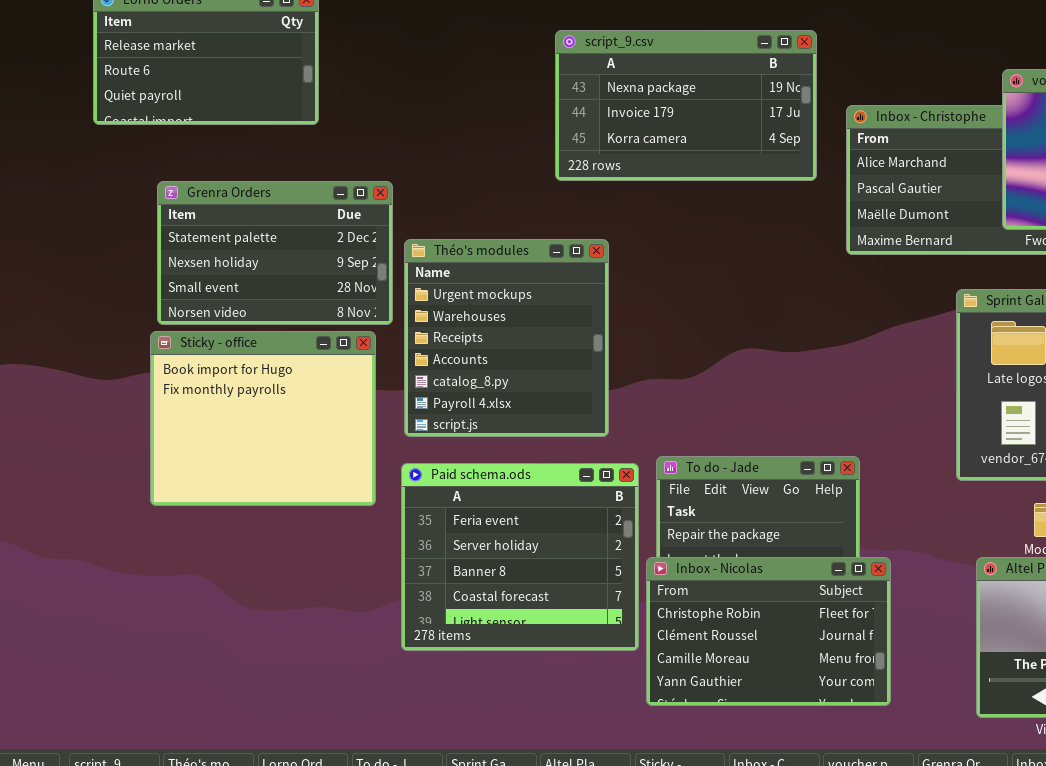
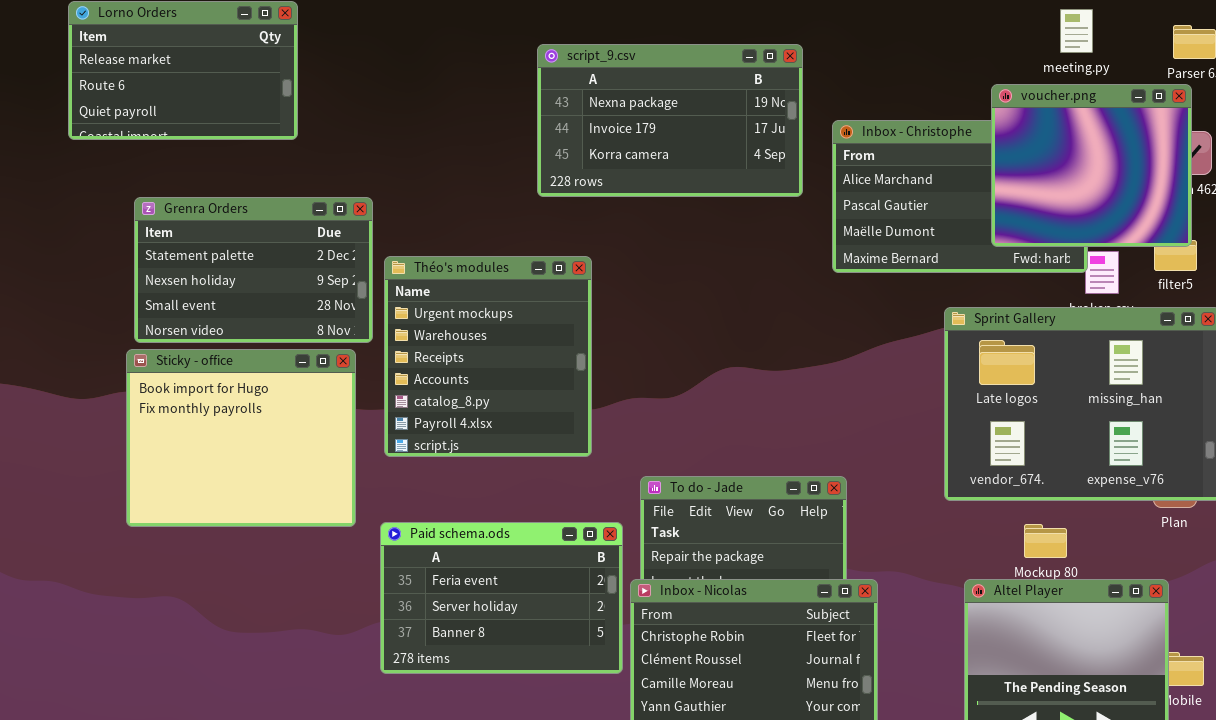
Paid schema.ods: [401,463,639,651] -> [380,522,623,674], resized

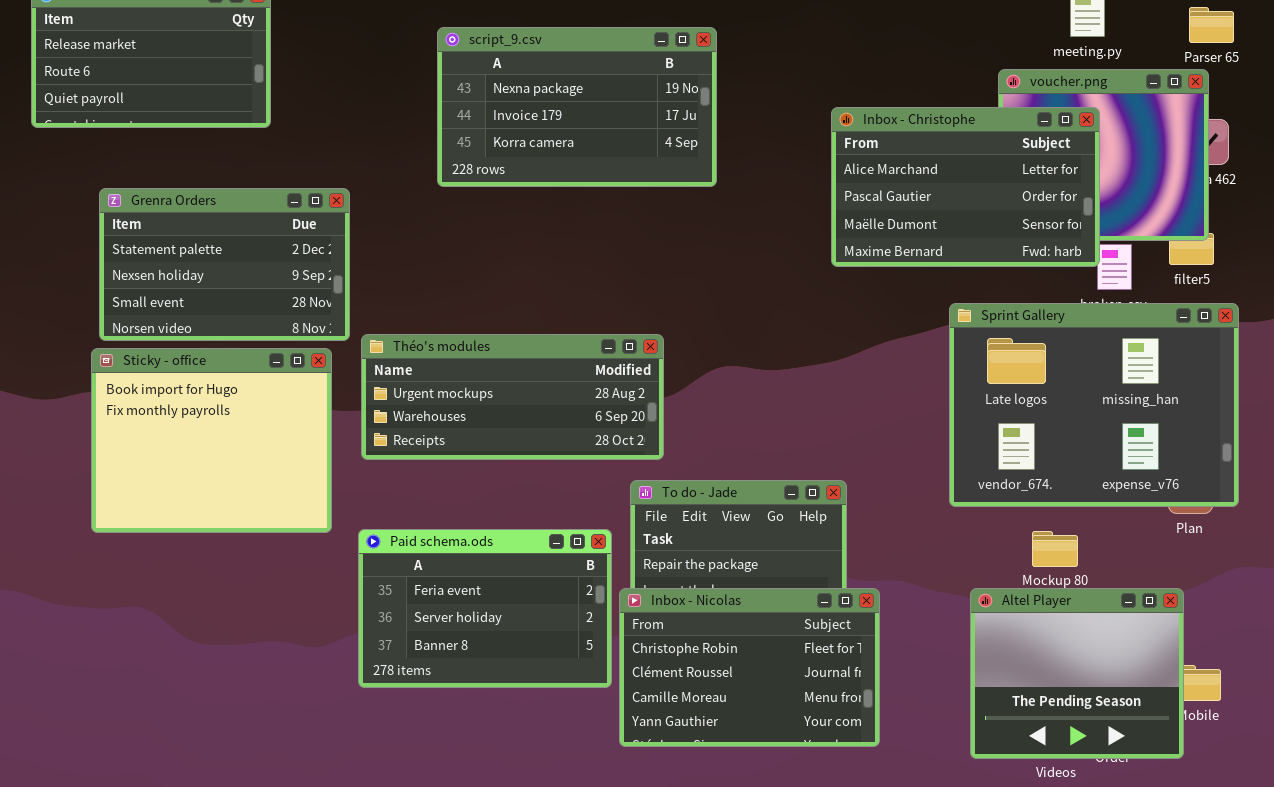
script_9.csv: [537,44,803,197] -> [437,27,717,187], moved
Inbox - Christophe: [832,120,1088,273] -> [831,107,1100,267], raised
Théo's modules: [384,256,592,457] -> [361,334,664,460], resized

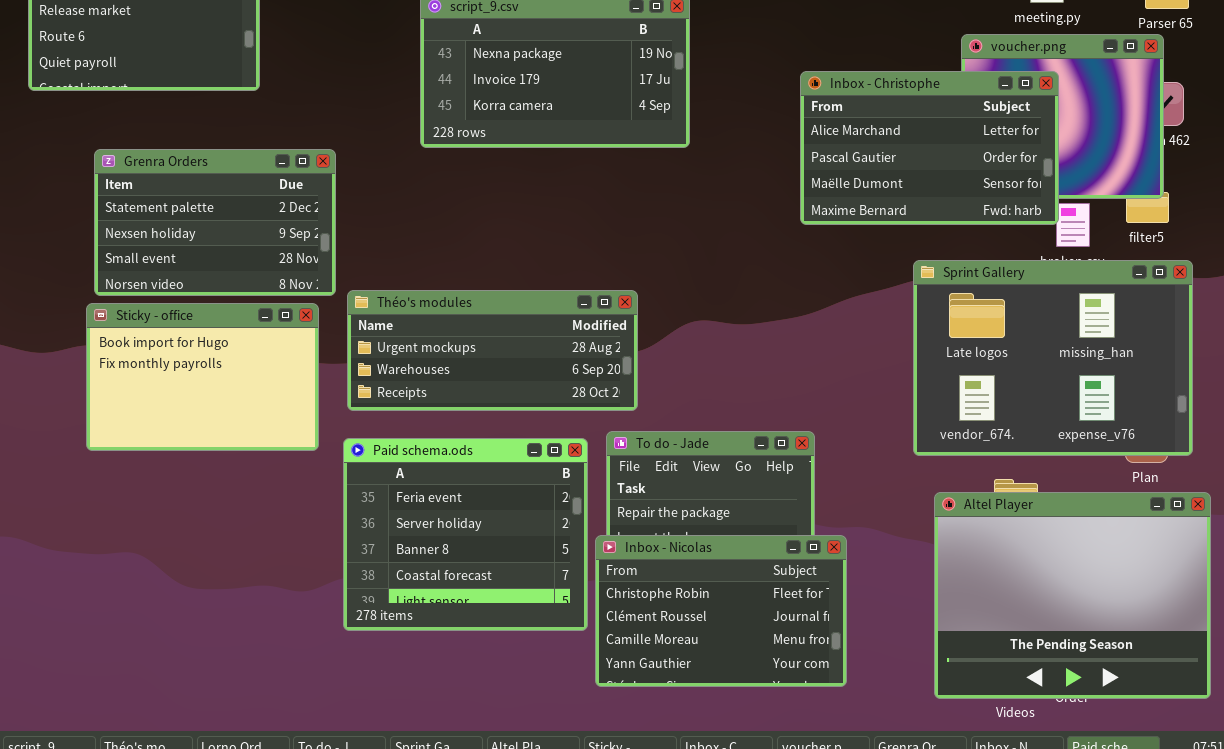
Sticky - office: [91,348,332,533] -> [86,303,319,451], resized
Paid schema.ods: [358,529,612,688] -> [343,438,588,631], resized
Altel Player: [970,588,1184,759] -> [934,492,1211,699], resized

